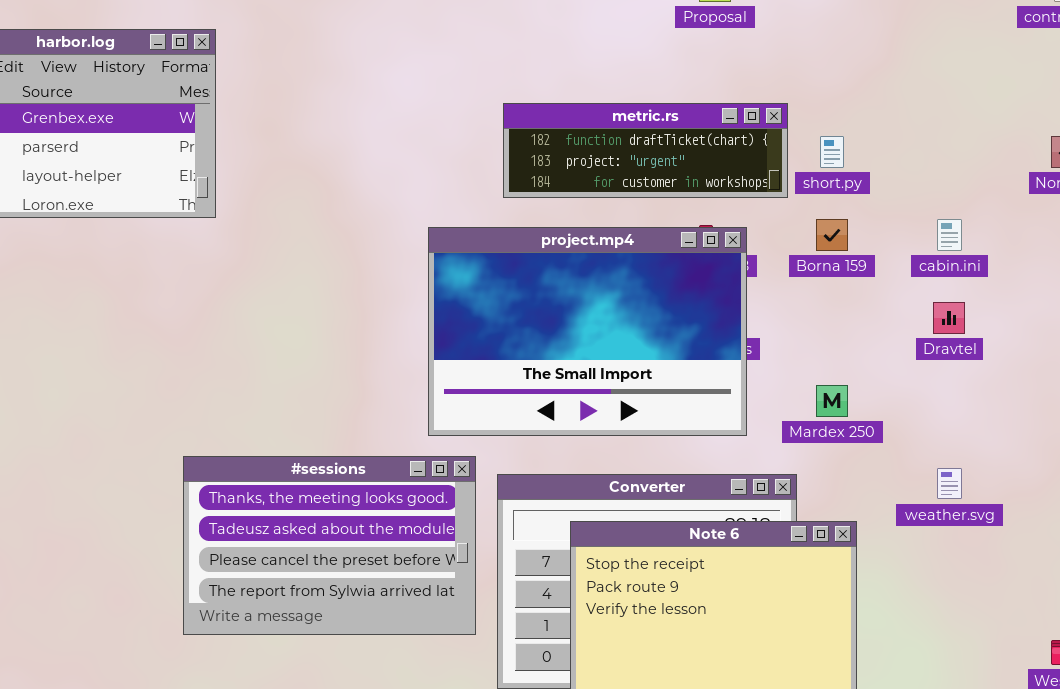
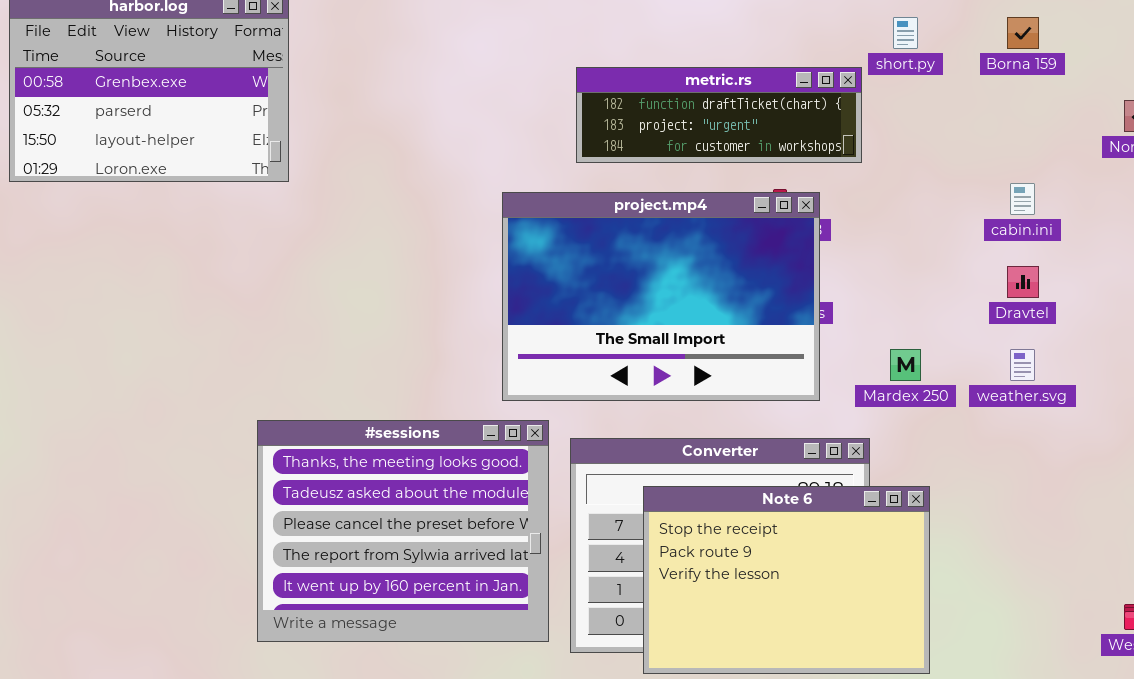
short.py: [820,136,844,168] -> [893,17,918,49], moved
Borna 159: [816,219,848,251] -> [1007,17,1039,49], moved
#sessions: [183,456,476,635] -> [257,420,549,642], resized
weather.svg: [937,468,962,499] -> [1010,349,1035,381], moved

